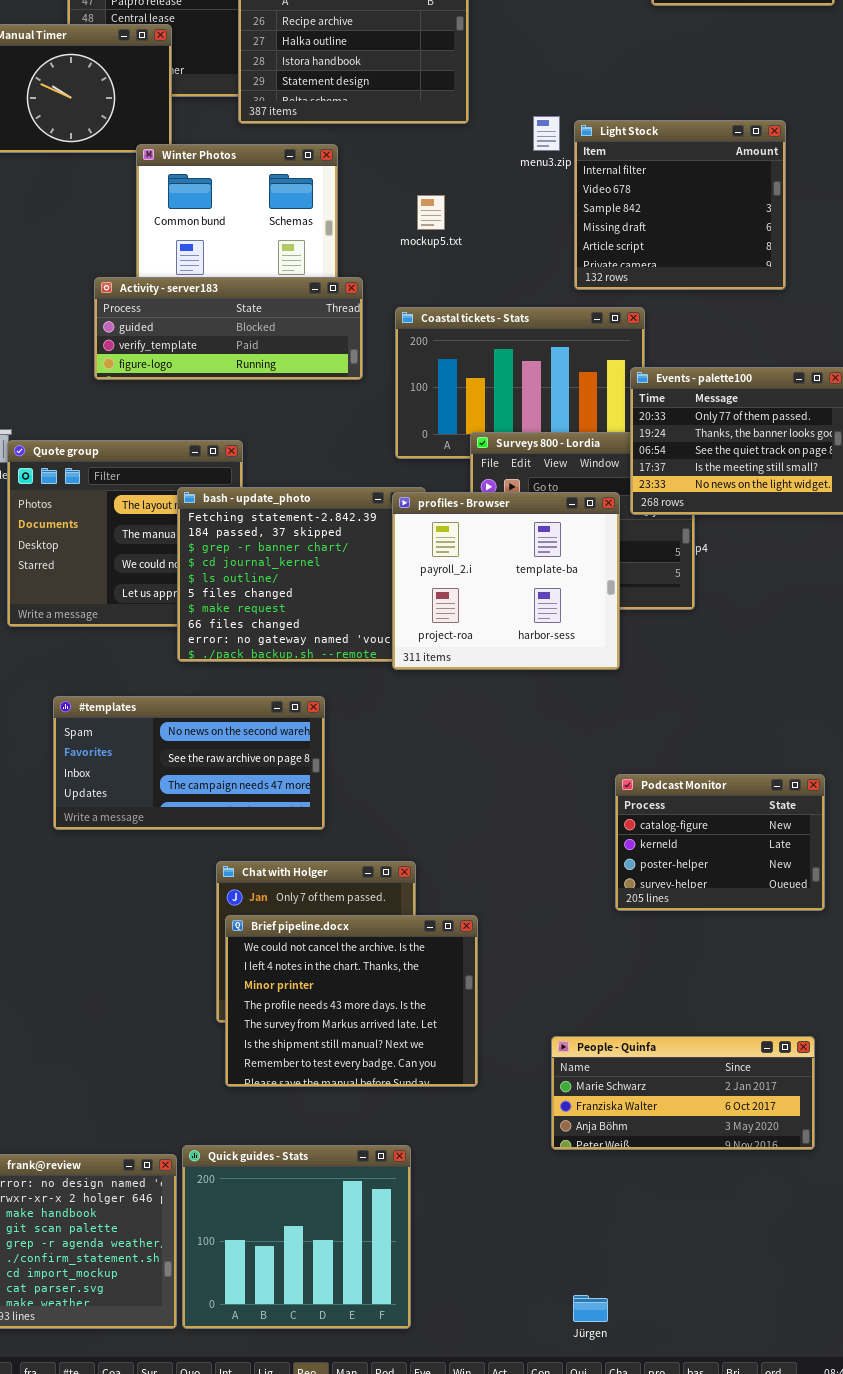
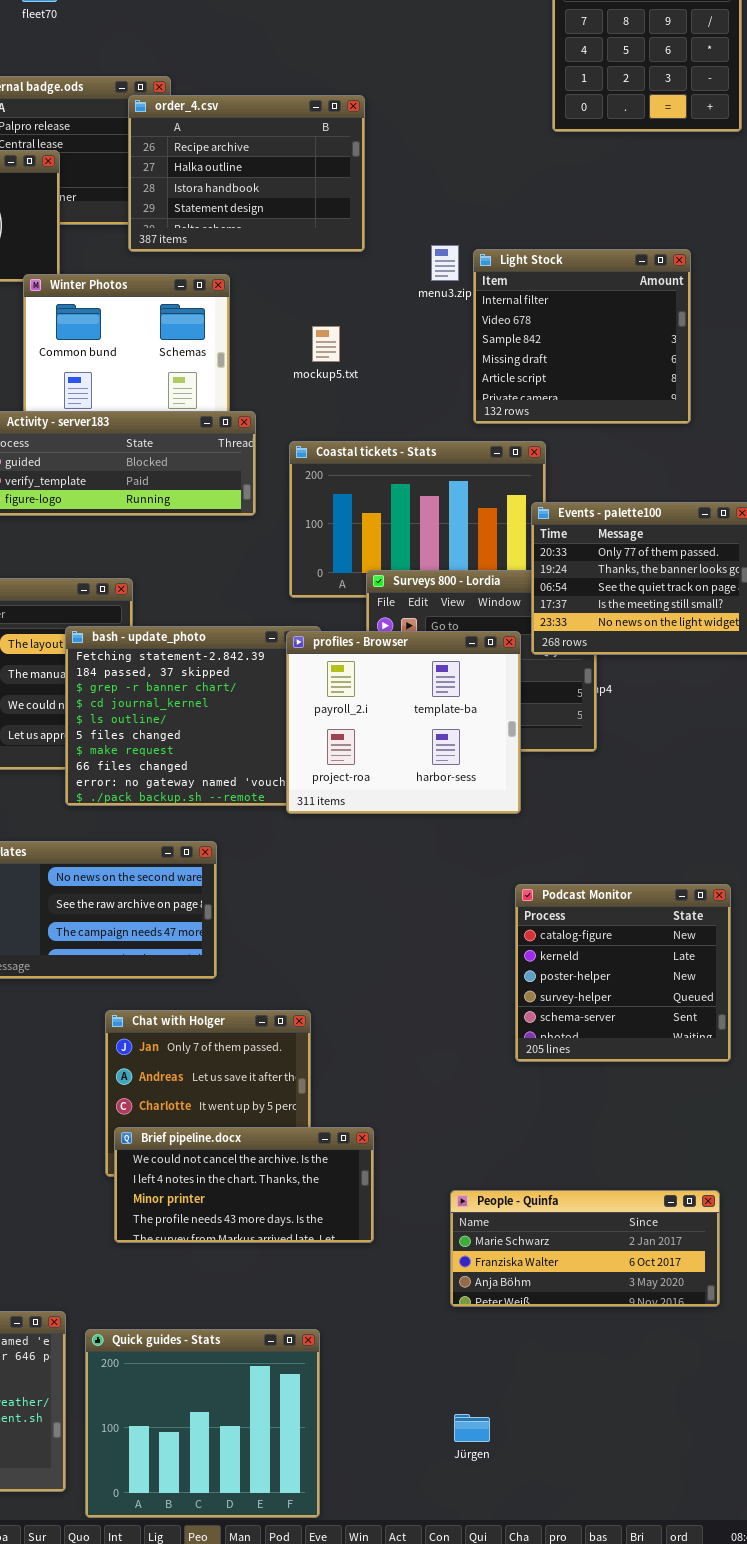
Podcast Monitor: [615,774,825,911] -> [515,884,731,1062], resized
Brief pipeline.docx: [225,915,478,1087] -> [114,1127,374,1243], resized
Quick guides - Stats: [182,1145,411,1329] -> [85,1329,320,1518], moved
Jürgen: [573,1295,608,1322] -> [454,1414,490,1442], moved

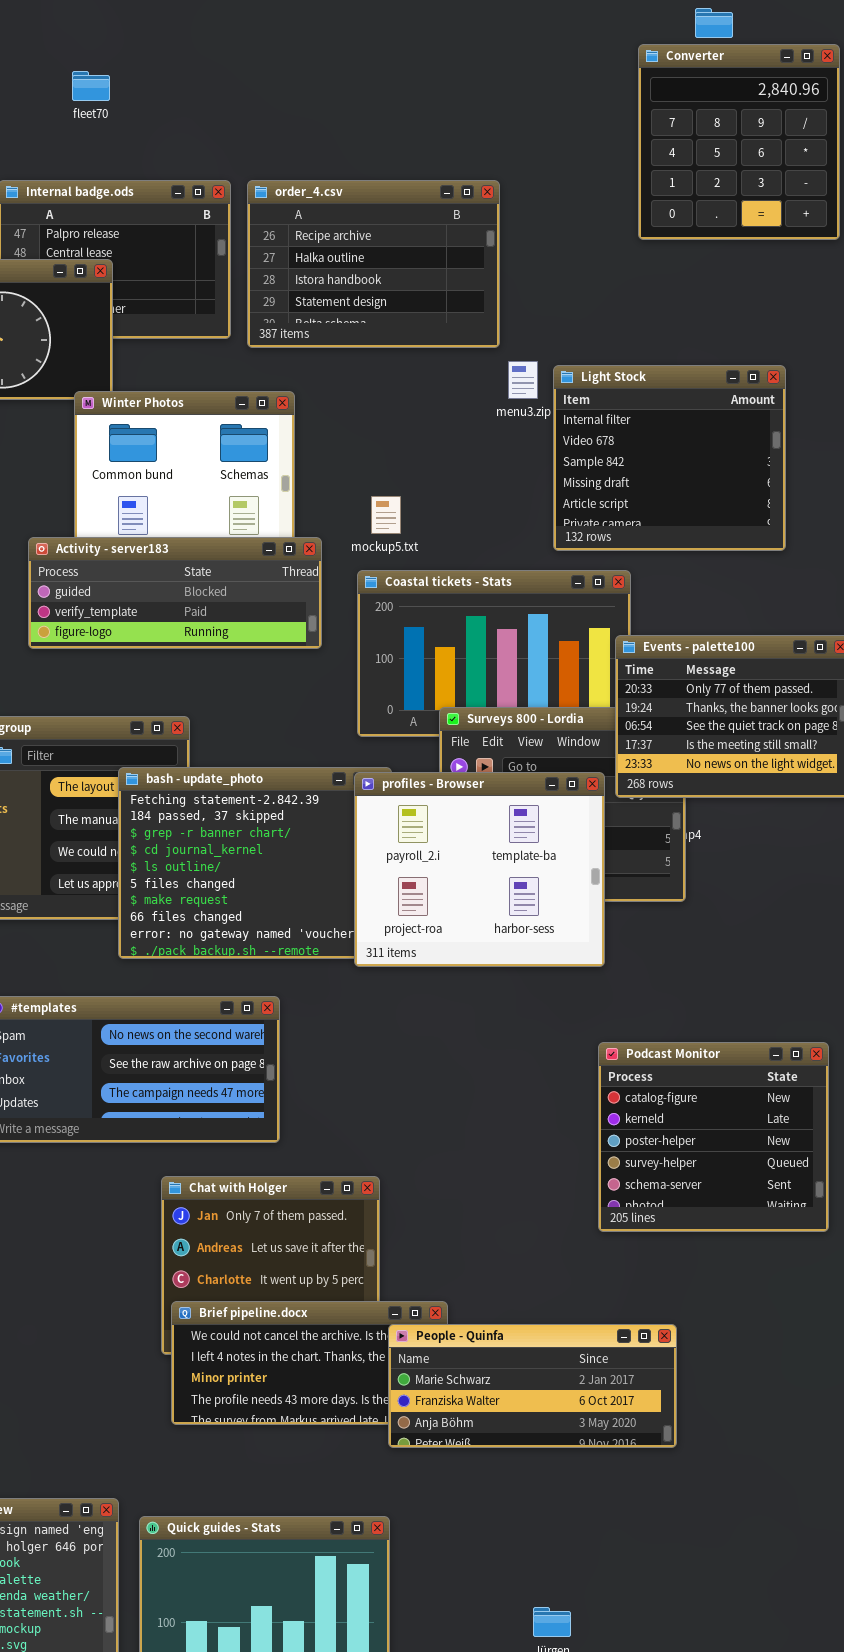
order_4.csv: [128,95,365,252] -> [247,180,500,348], moved
mockup5.txt: [312,326,340,362] -> [371,496,401,534], moved
People - Quinfa: [450,1190,720,1307] -> [388,1324,677,1448], moved

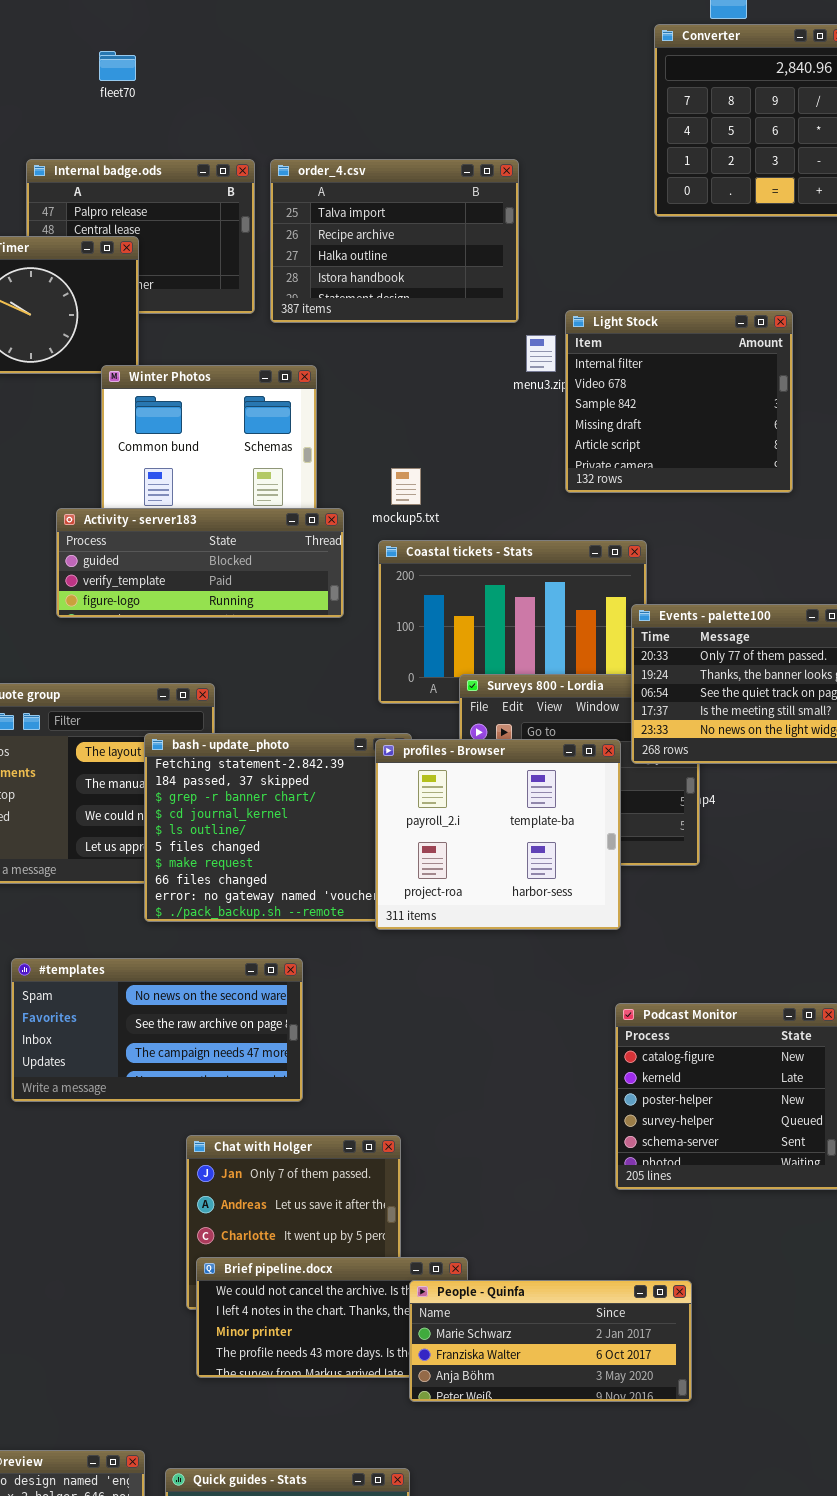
order_4.csv: [247,180,500,348] -> [270,159,519,323], scrolled up 1 row
Light Stock: [553,365,786,551] -> [565,310,793,493], moved

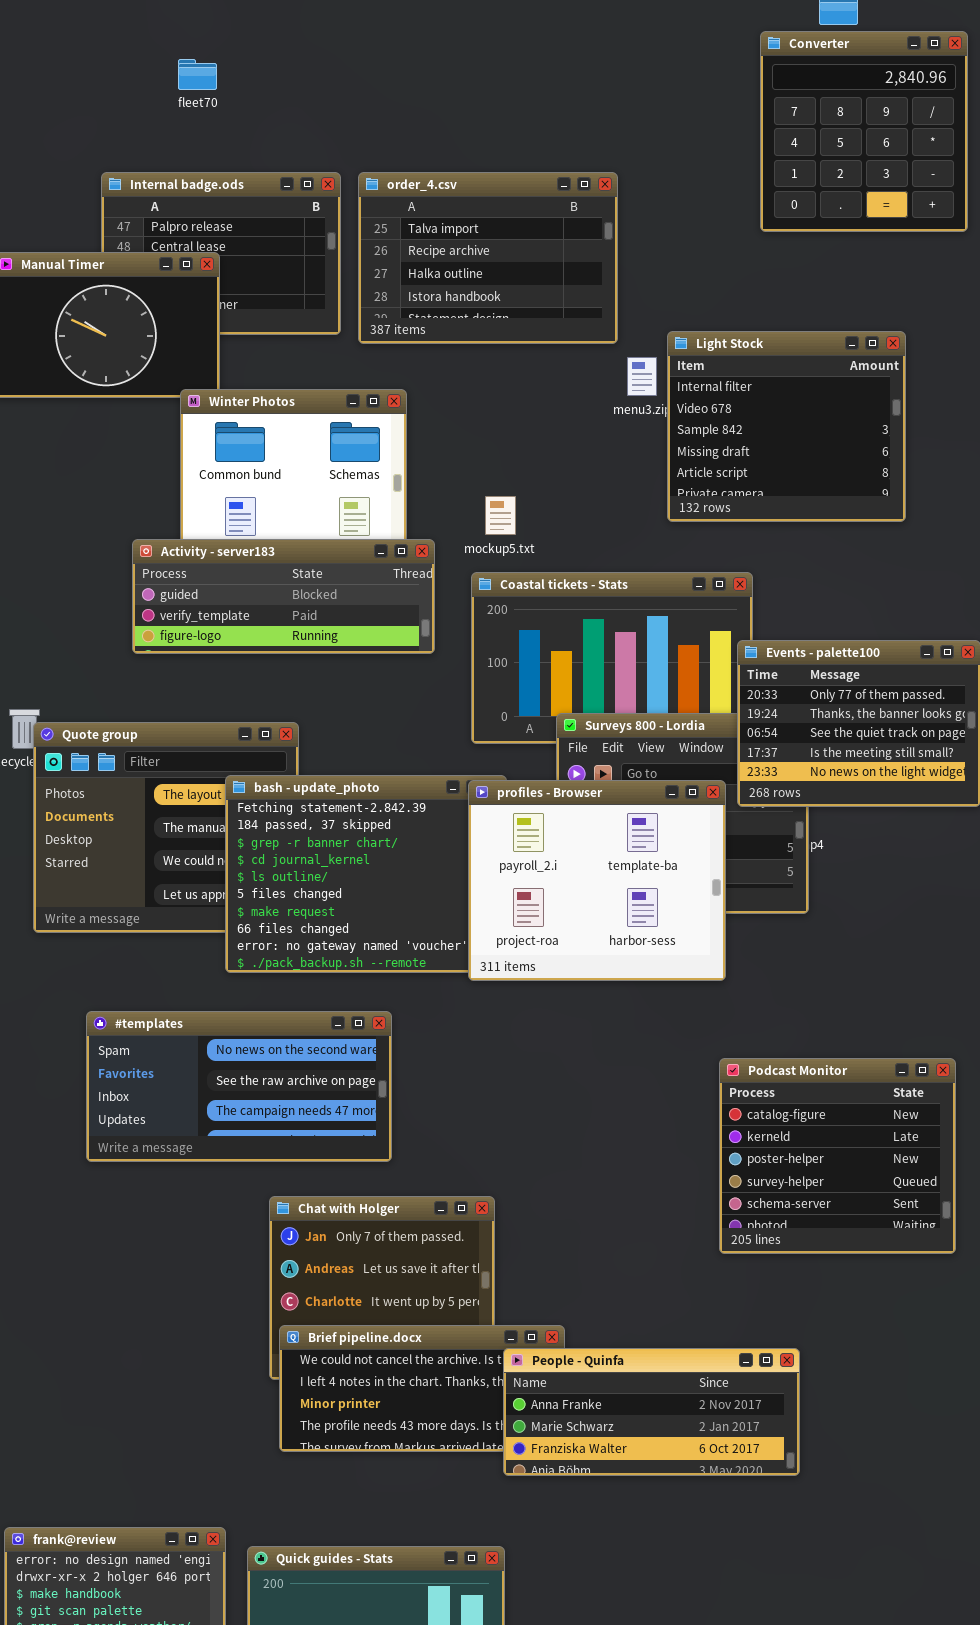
People - Quinfa: [409,1280,692,1402] -> [503,1348,800,1476], scrolled up 1 row

